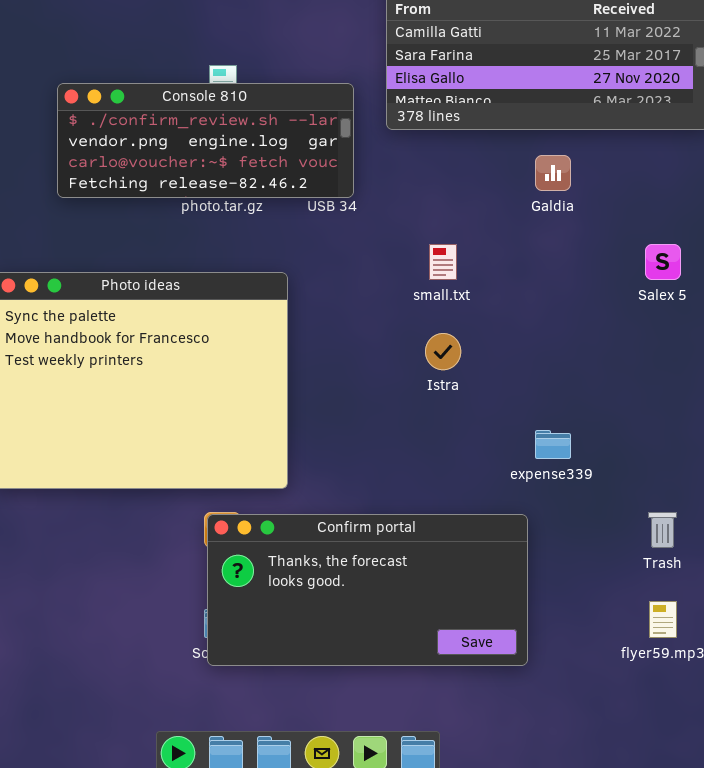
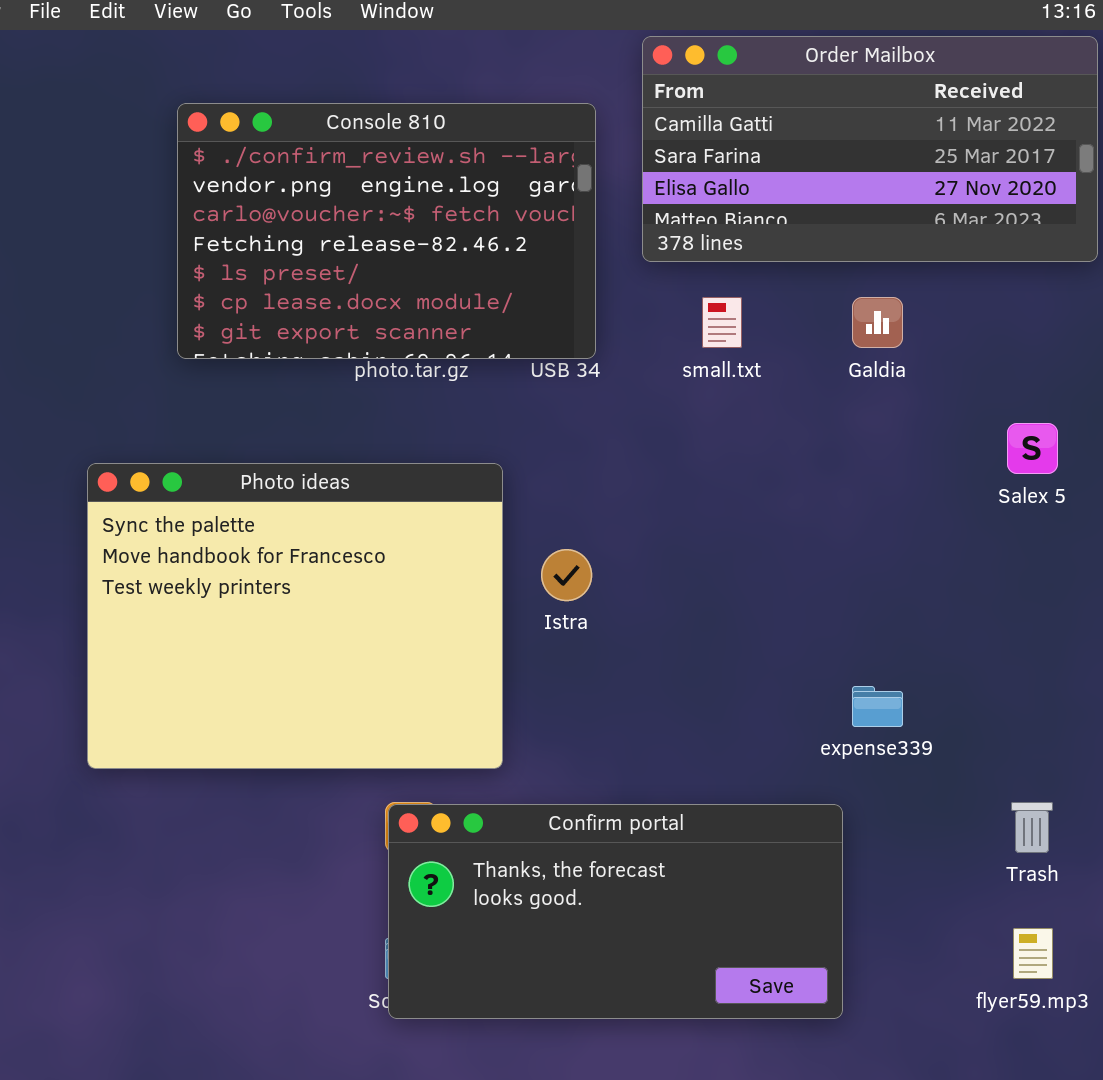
Console 810: [57,83,354,198] -> [177,103,596,359], resized
small.txt: [429,244,457,280] -> [702,297,742,348], moved
Istra: [425,333,461,370] -> [541,549,592,601], moved

